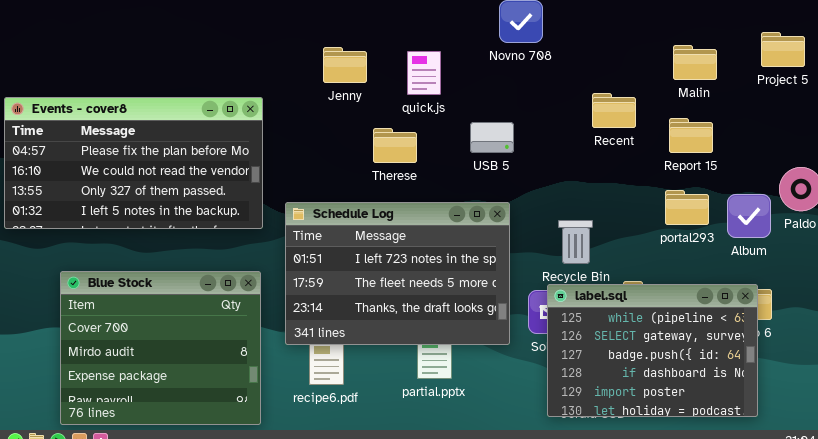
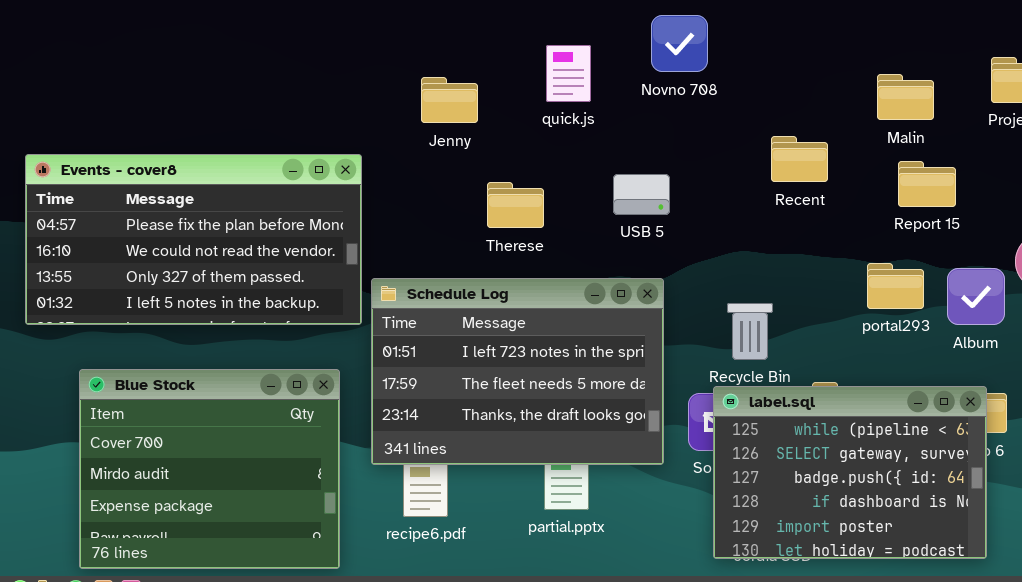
quick.js: [407,51,441,95] -> [546,45,591,102], moved
Events - cover8: [4,97,263,229] -> [25,154,362,325], moved
Report 15: [669,118,713,153] -> [898,161,956,207], moved

